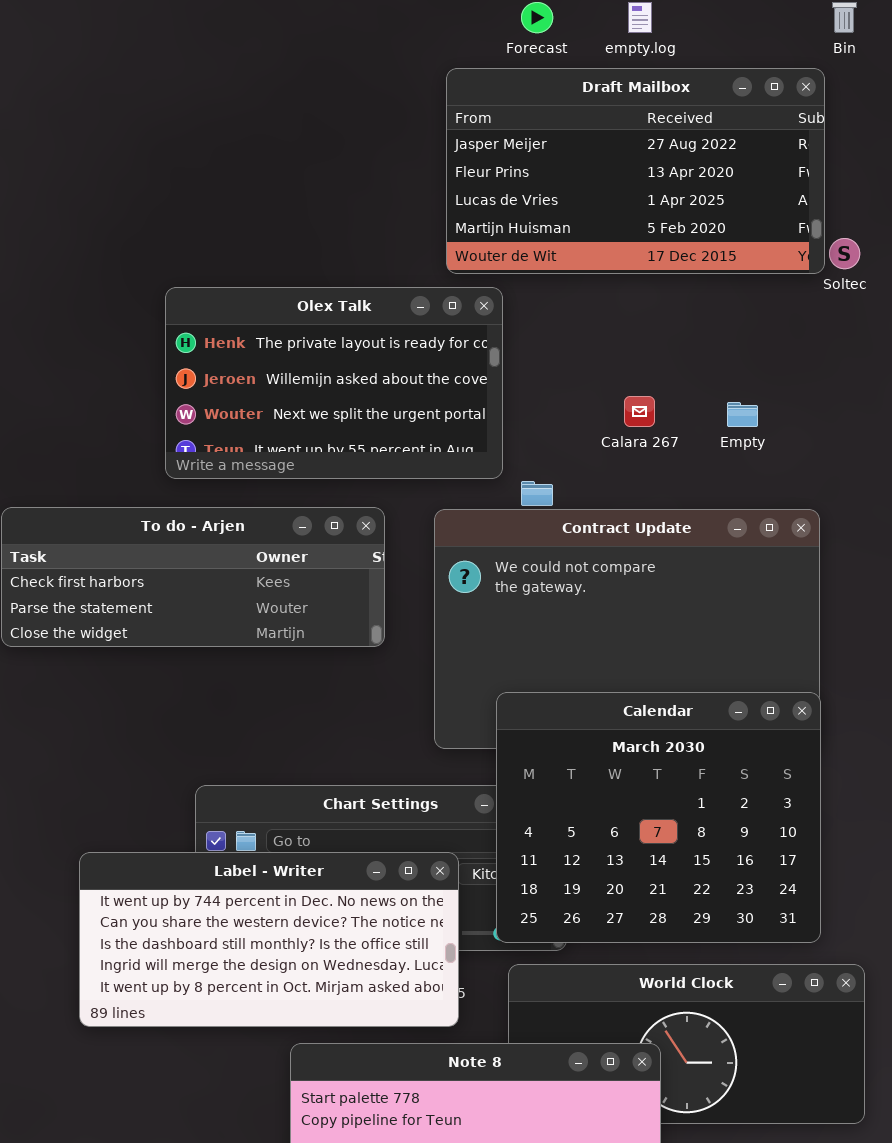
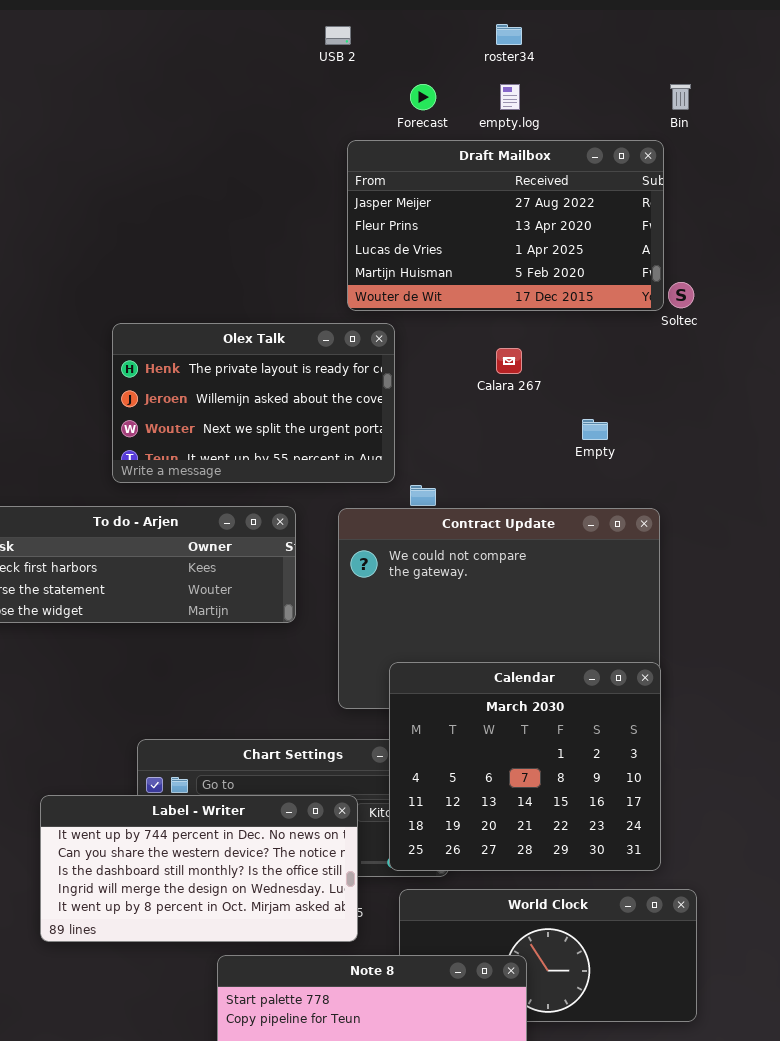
Calara 267: [624,396,655,427] -> [496,348,522,374], moved

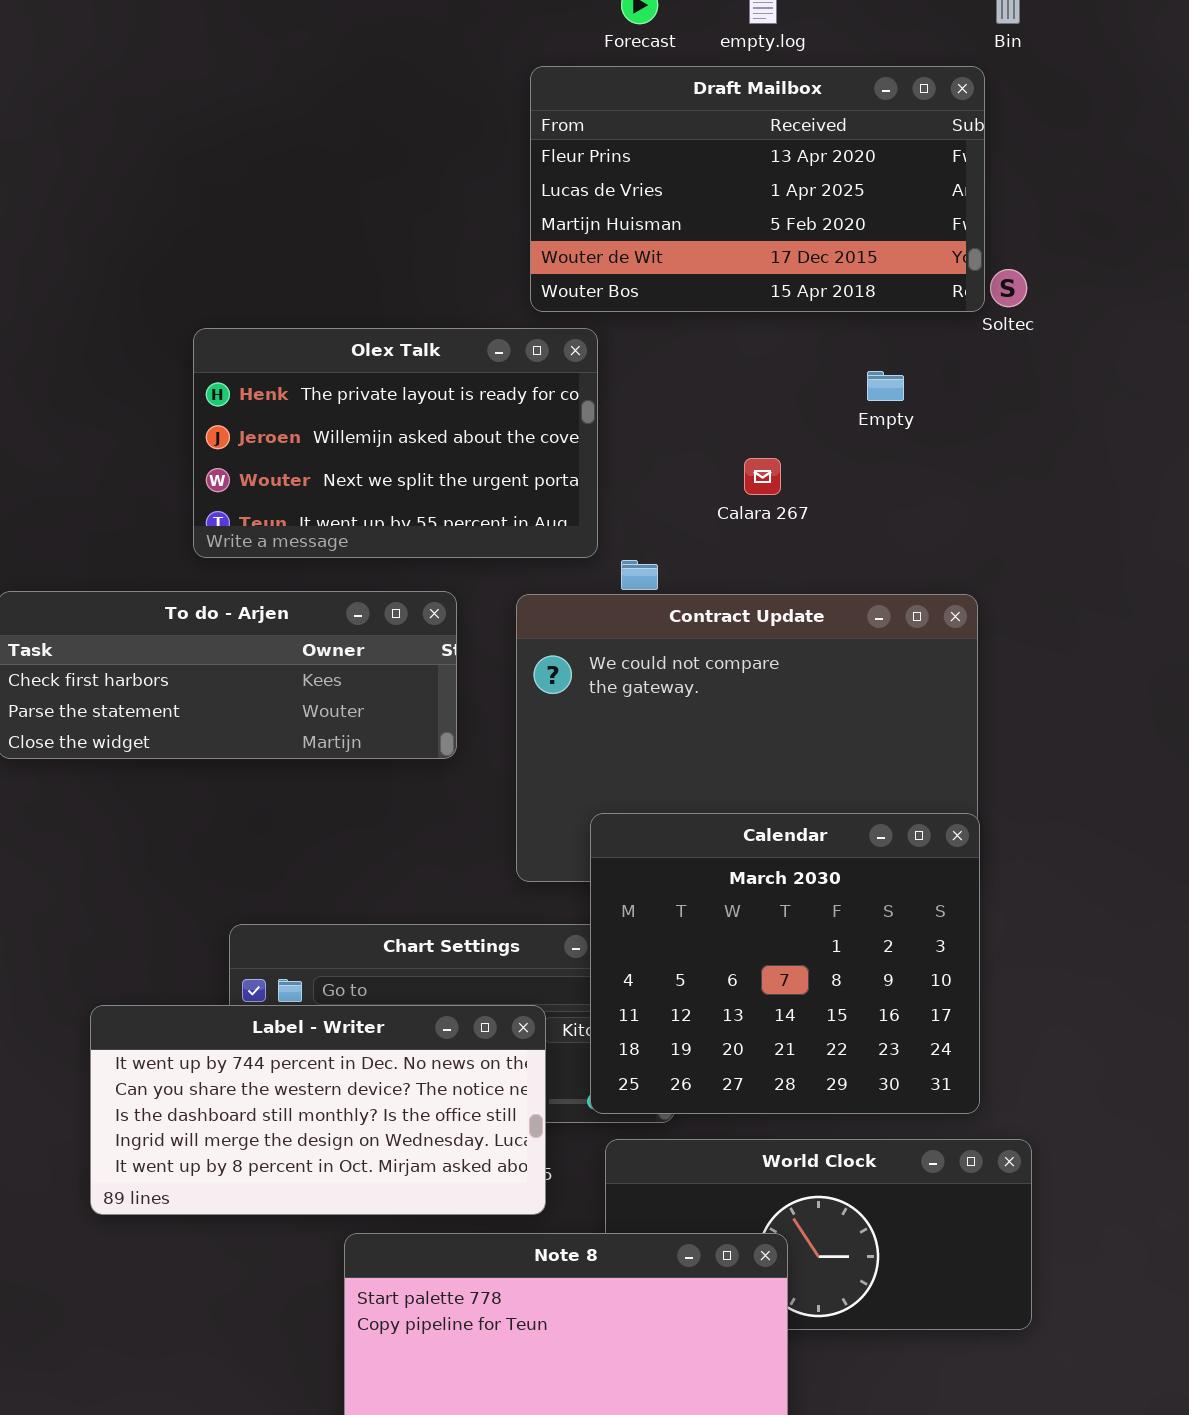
Draft Mailbox: [347,140,664,311] -> [530,66,985,312], scrolled down 1 row
Calara 267: [496,348,522,374] -> [744,458,781,495], moved
Empty: [582,419,608,440] -> [867,371,904,401], moved

